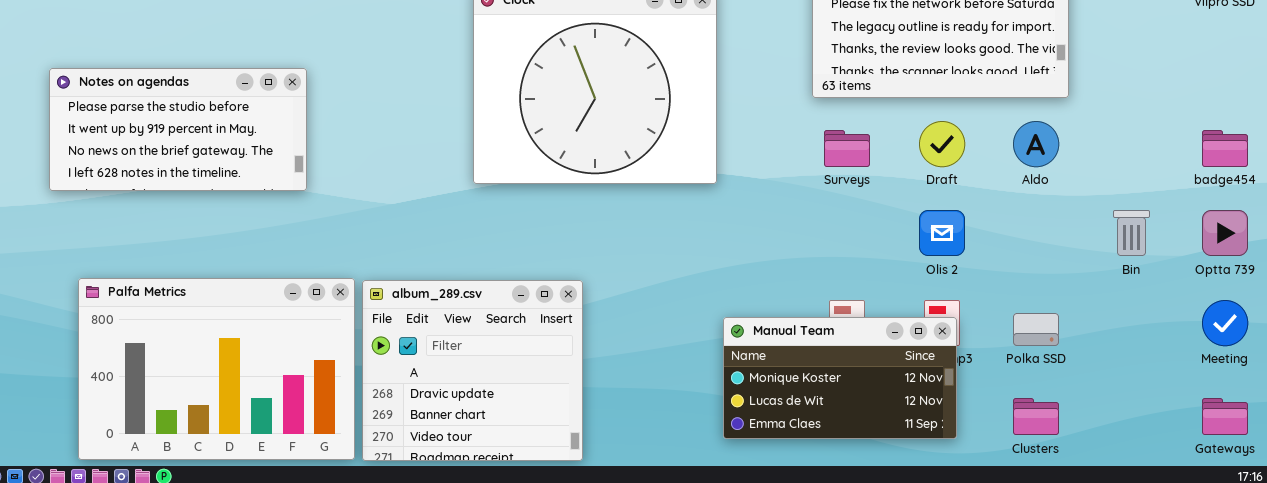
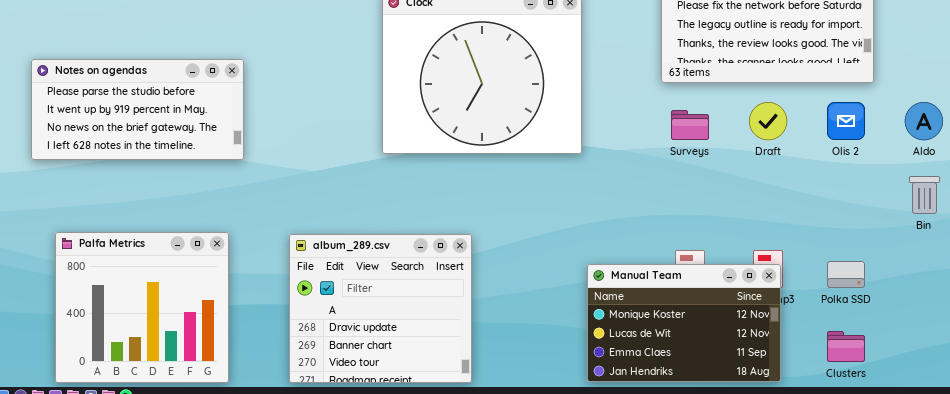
Aldo: [1013,121,1059,167] -> [905,102,943,140], moved
Olis 2: [919,210,965,256] -> [827,102,865,140], moved
Palfa Metrics: [78,278,355,460] -> [55,232,229,383], resized
Manual Team: [723,317,957,439] -> [587,264,781,382], resized

